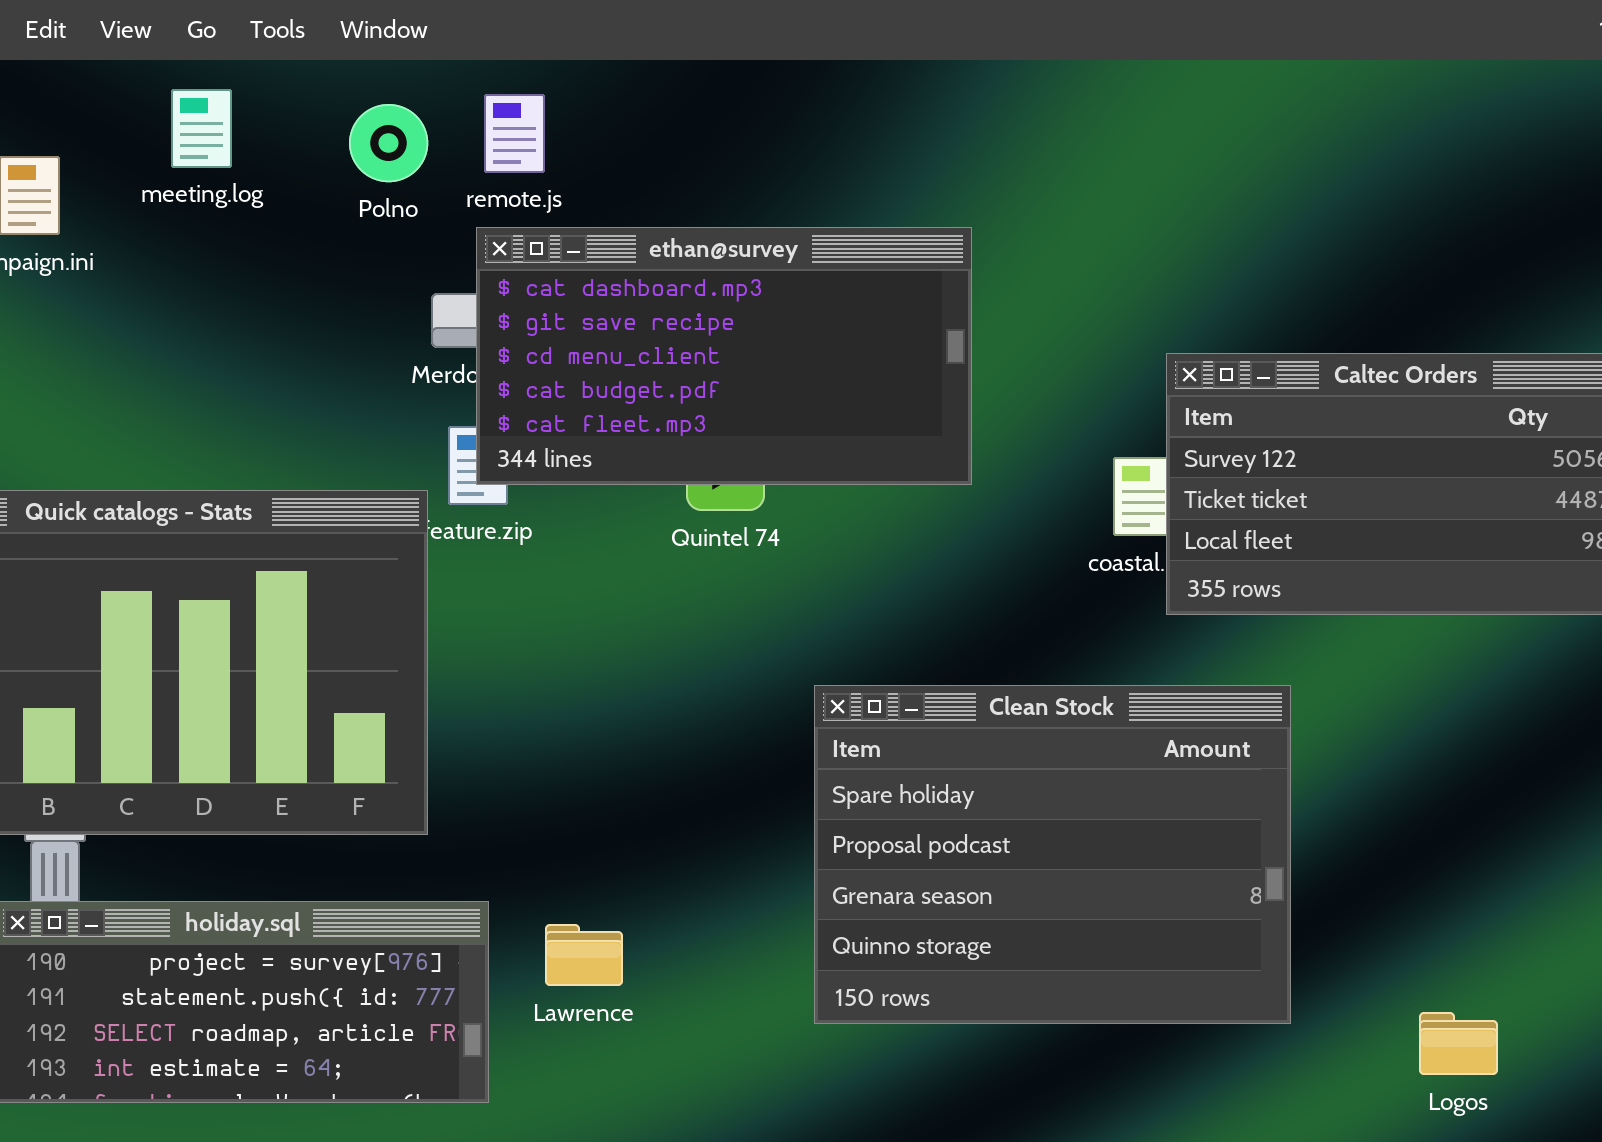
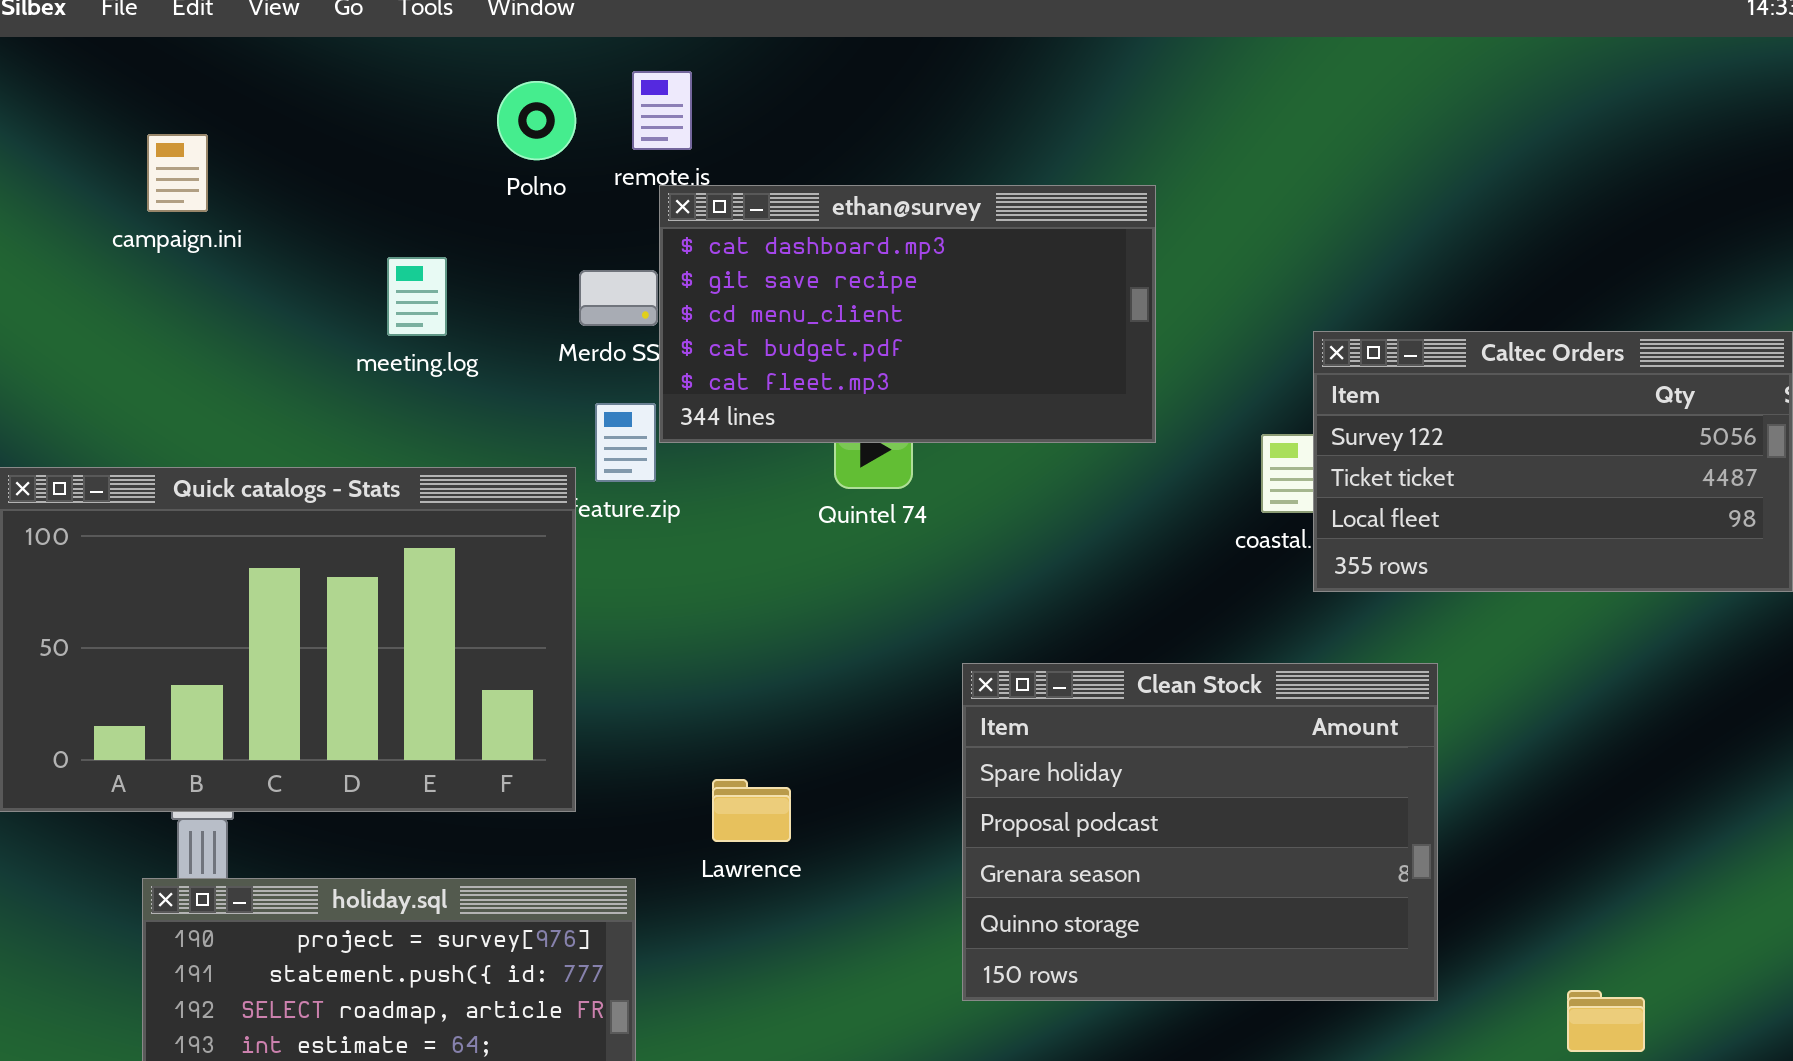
meeting.log: [171,89,232,168] -> [387,257,447,336], moved
ethan@survey: [476,227,972,485] -> [659,185,1156,443], moved
Lawrence: [545,924,623,986] -> [712,779,791,842], moved

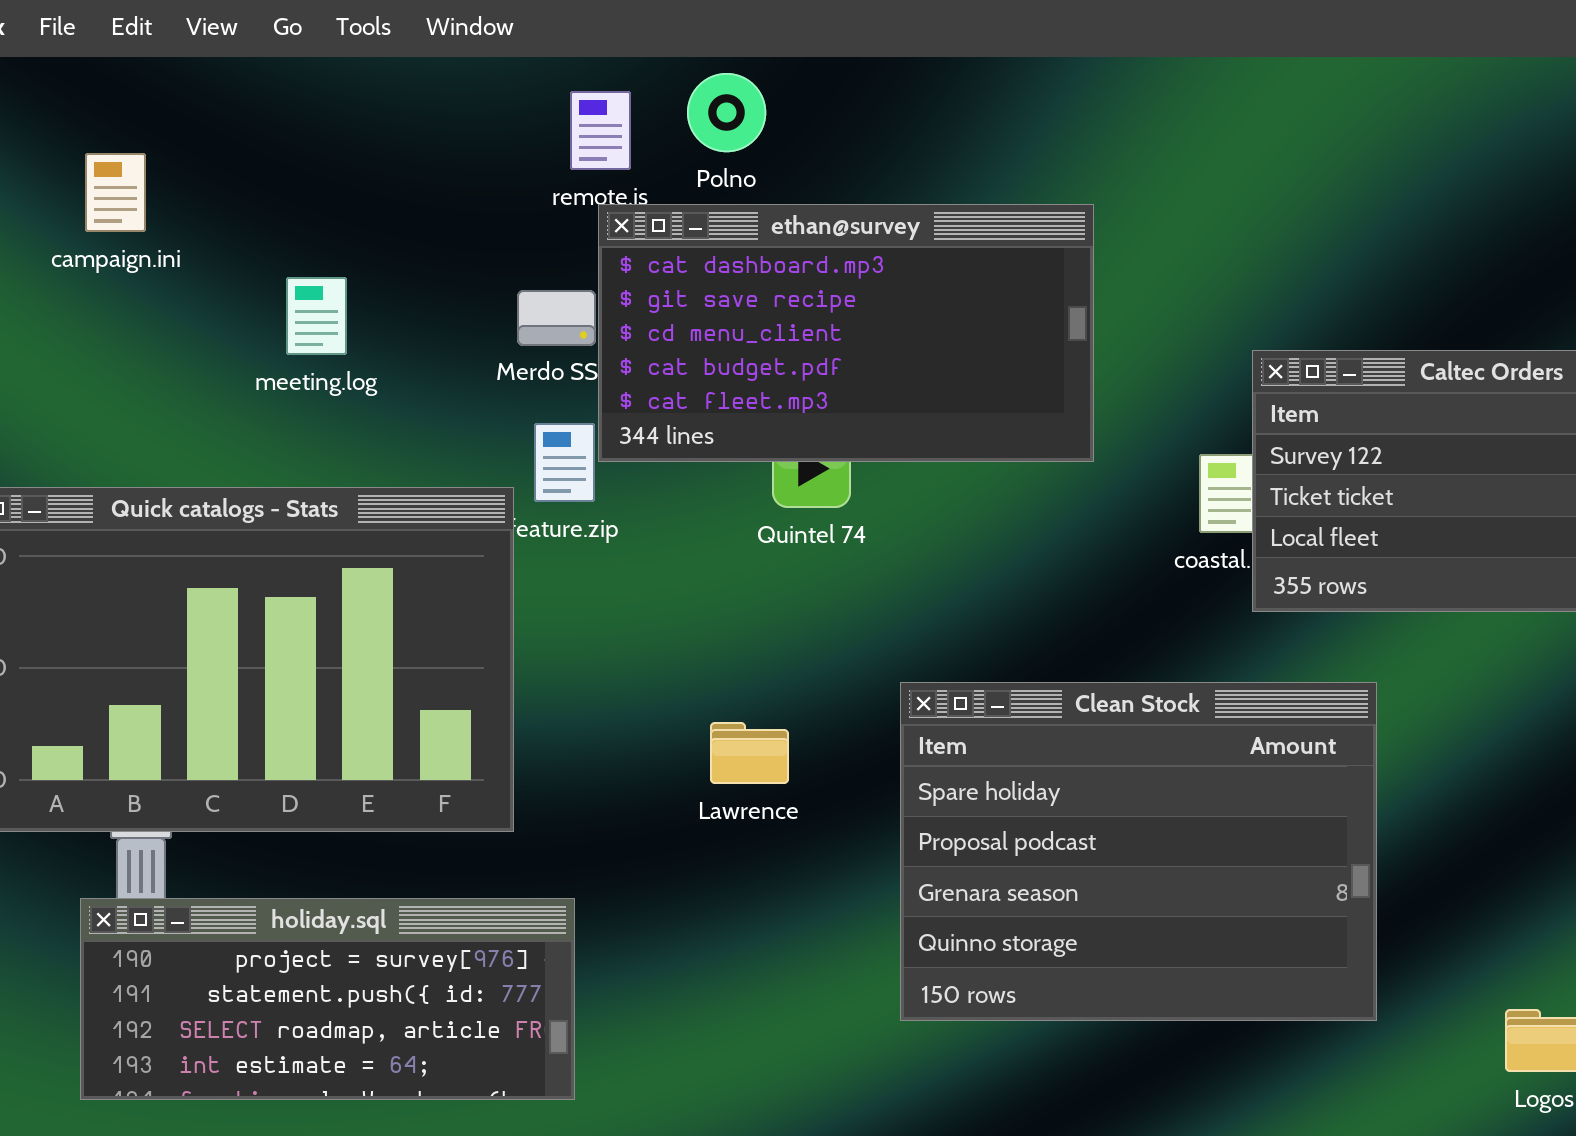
Polno: [497,81,576,160] -> [687,73,766,152], moved
meeting.log: [387,257,447,336] -> [286,277,347,355], moved
Lawrence: [712,779,791,842] -> [710,722,789,784], moved

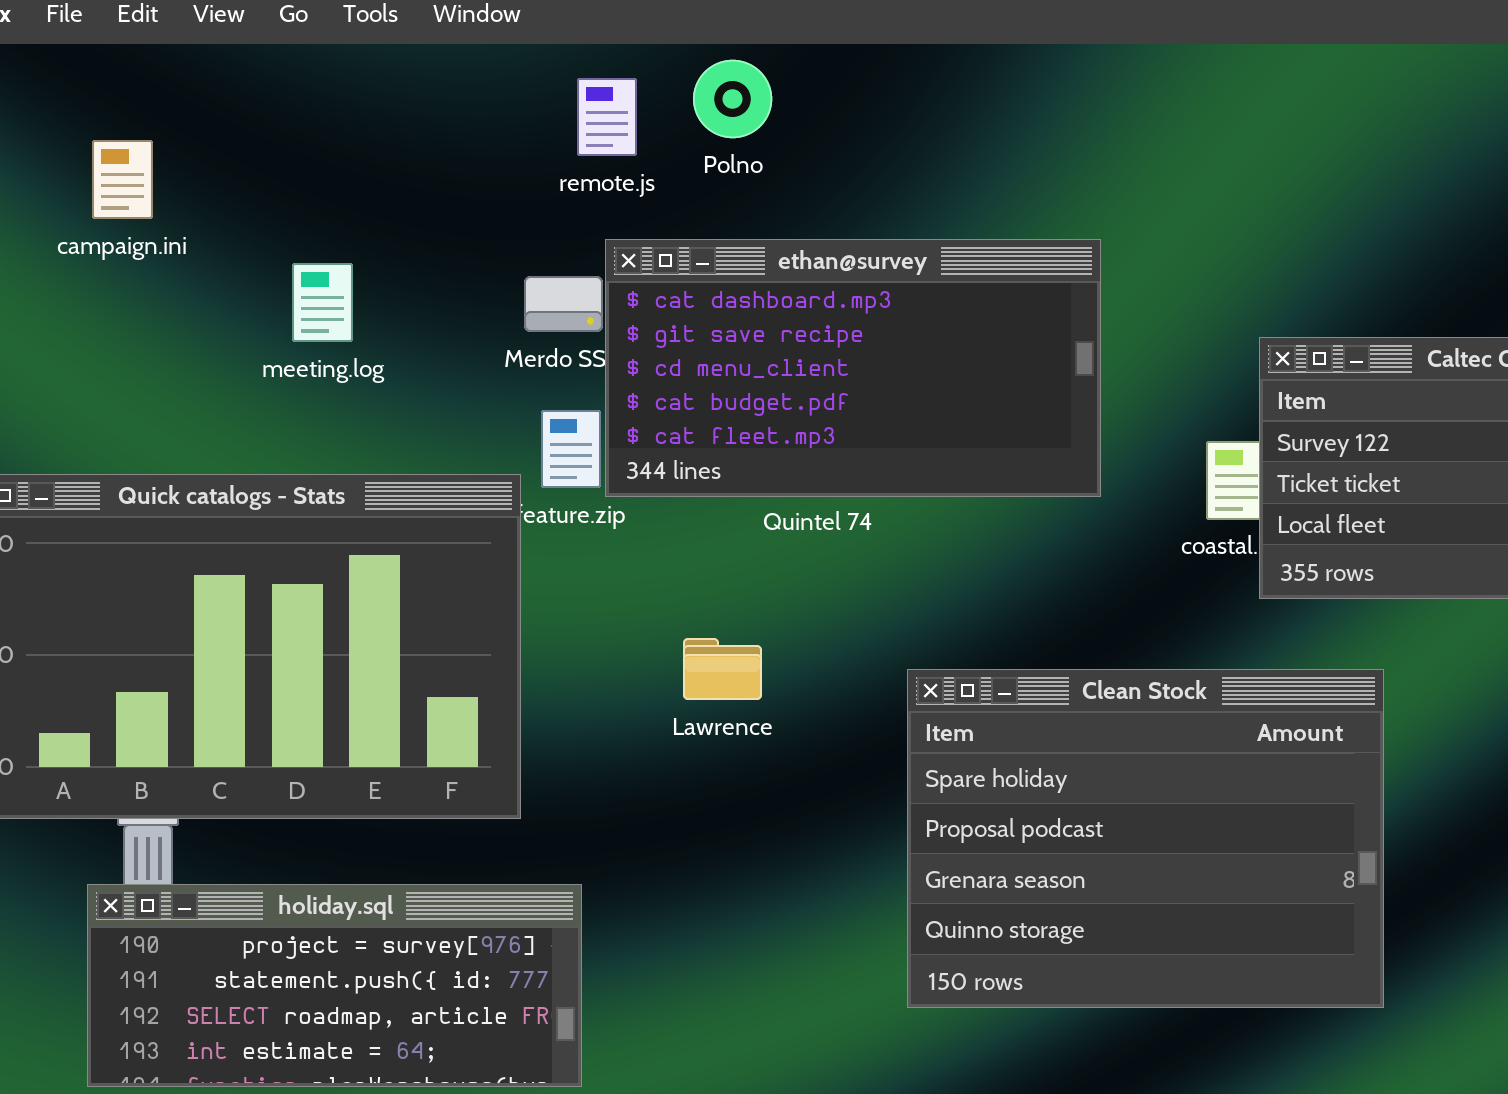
ethan@survey: [598,204,1094,462] -> [605,239,1101,497], moved
Lawrence: [710,722,789,784] -> [683,638,762,700], moved

